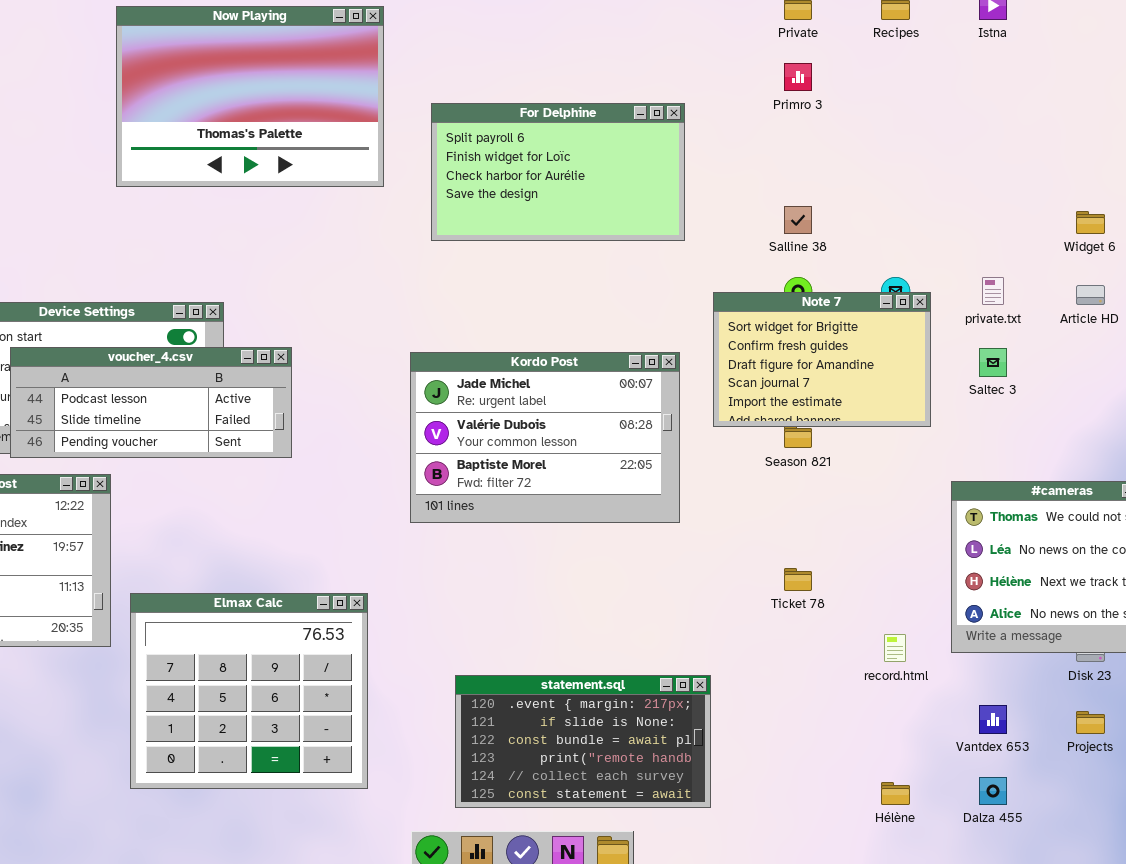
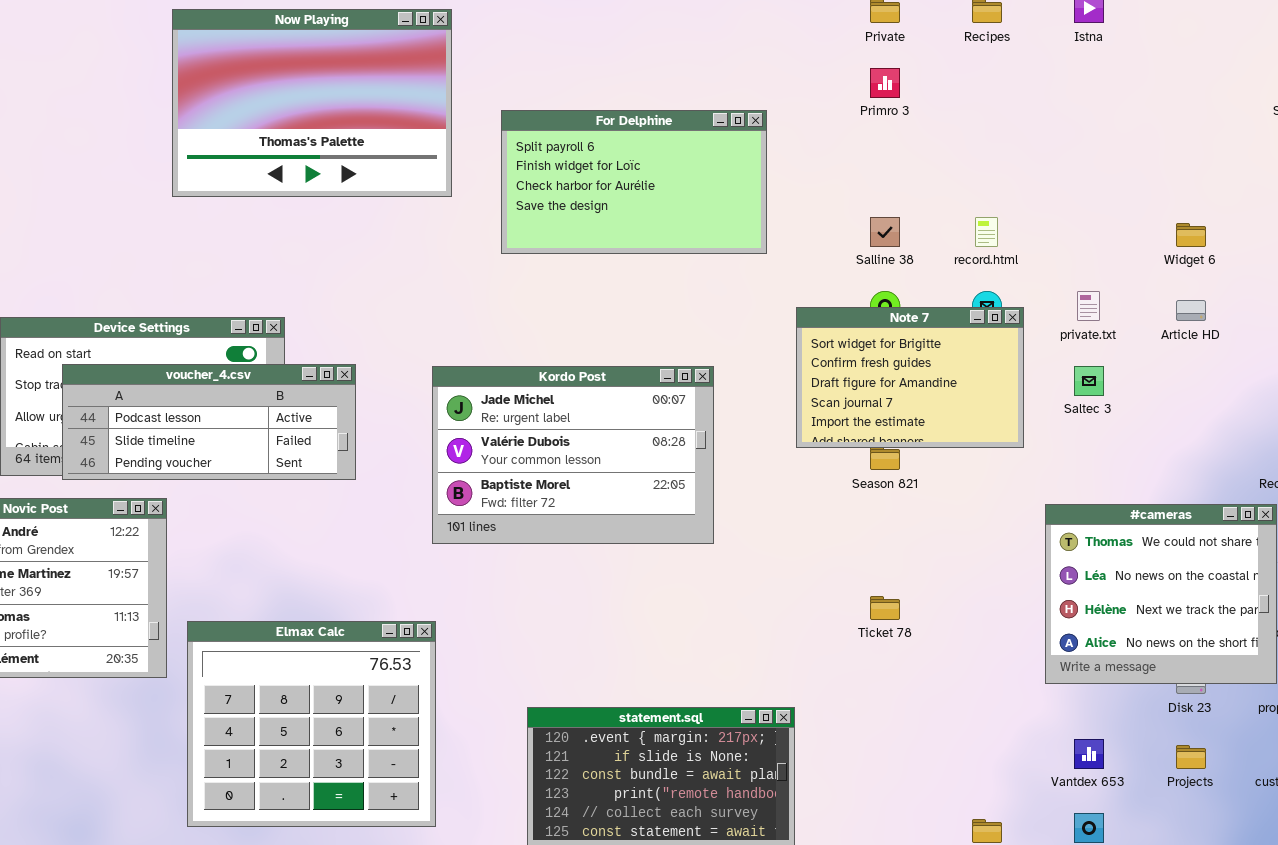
Kordo Post: [410,352,680,523] -> [432,366,714,544], moved
record.html: [884,634,906,662] -> [975,217,998,247], moved

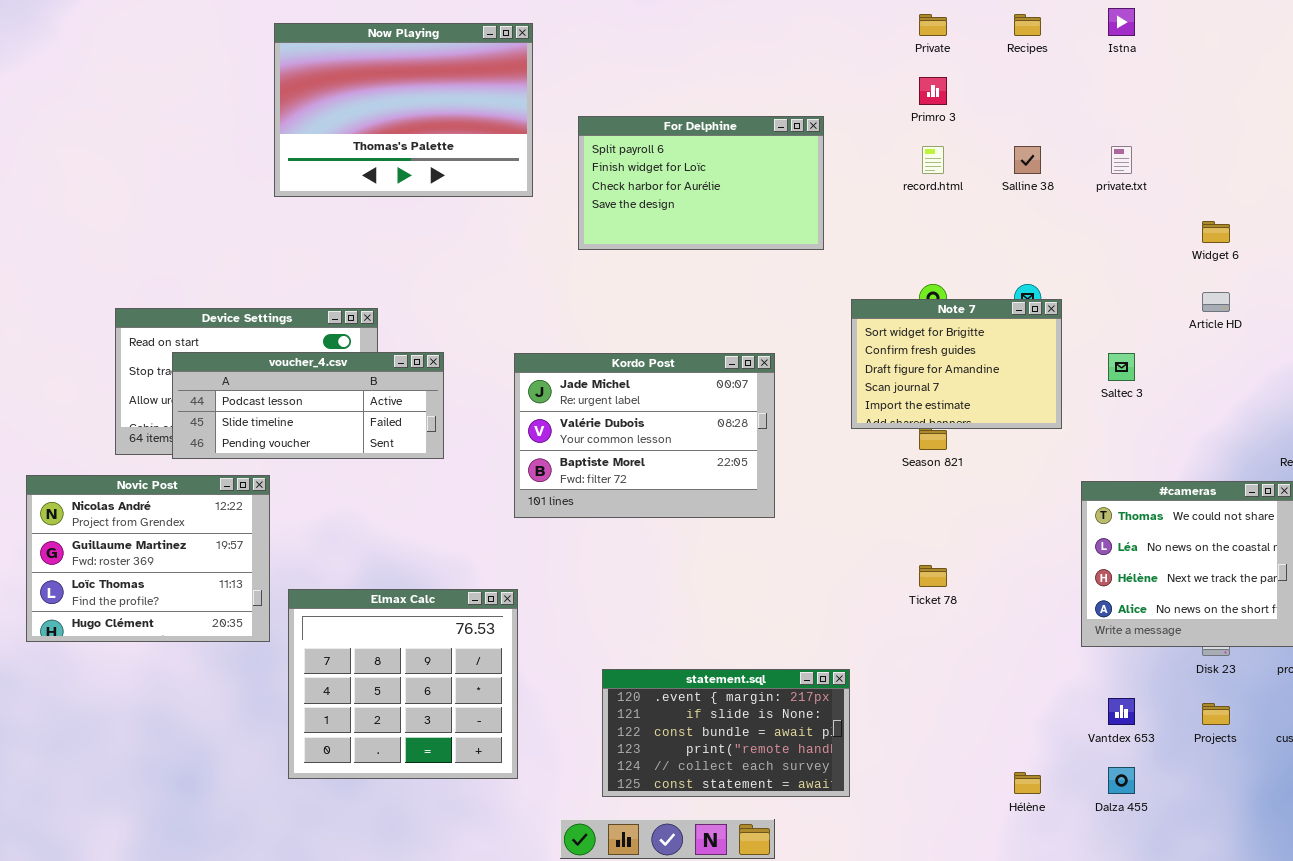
Salline 38: [870,217,900,247] -> [1014,146,1041,174], moved
record.html: [975,217,998,247] -> [922,146,944,174], moved
private.txt: [1077,291,1100,321] -> [1111,146,1132,174], moved

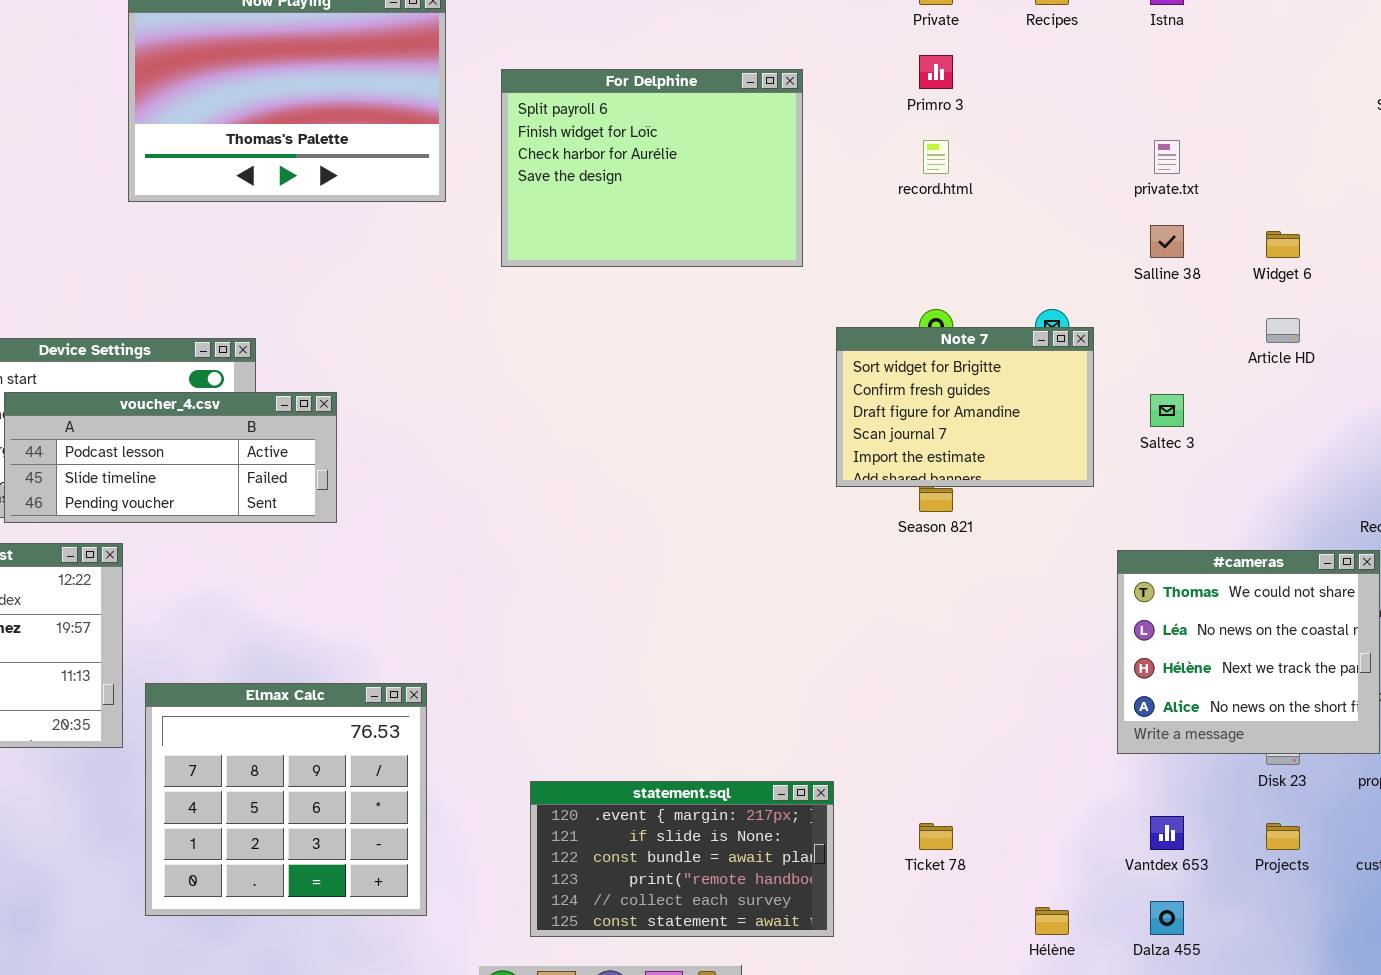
For Delphine: [578,116,824,250] -> [501,69,803,267], resized
Salline 38: [1014,146,1041,174] -> [1150,225,1184,258], moved
Kordo Post: [514,353,775,518] -> none, closed
Ticket 78: [919,565,947,587] -> [919,823,953,850], moved

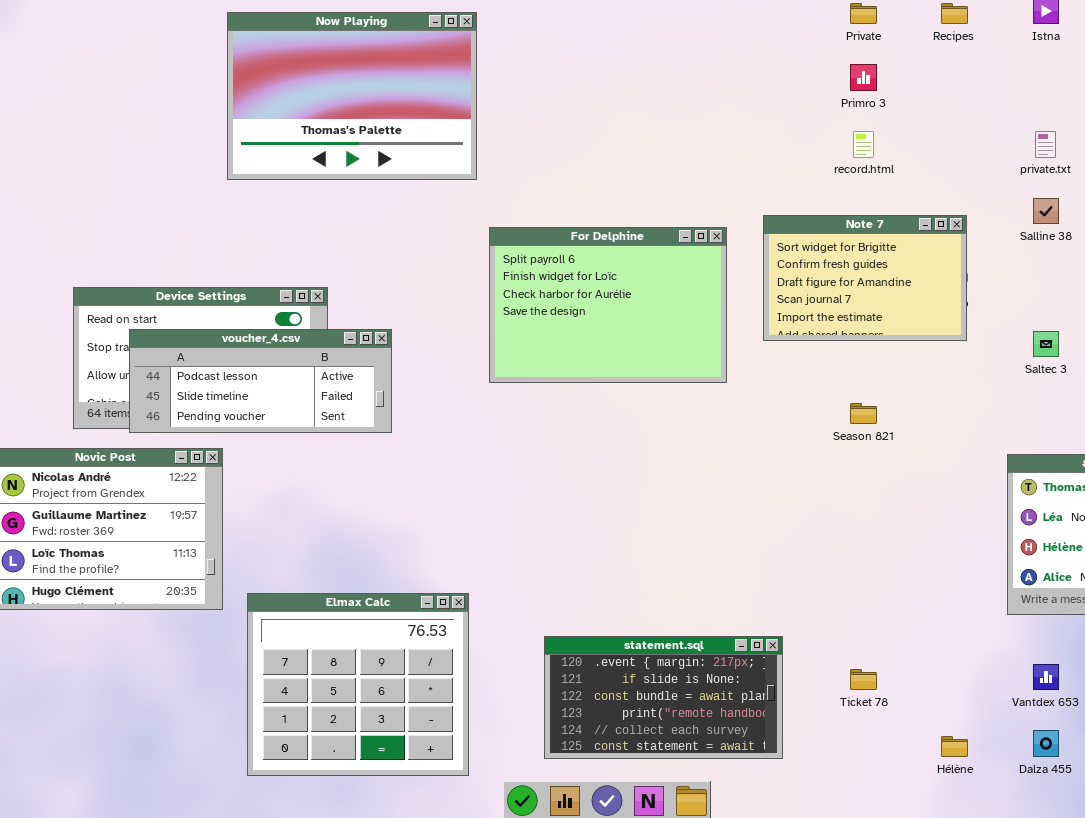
For Delphine: [501,69,803,267] -> [489,227,727,383], moved
Note 7: [836,327,1094,487] -> [763,215,967,341], moved
Elmax Calc: [145,683,427,916] -> [247,593,469,776], moved

